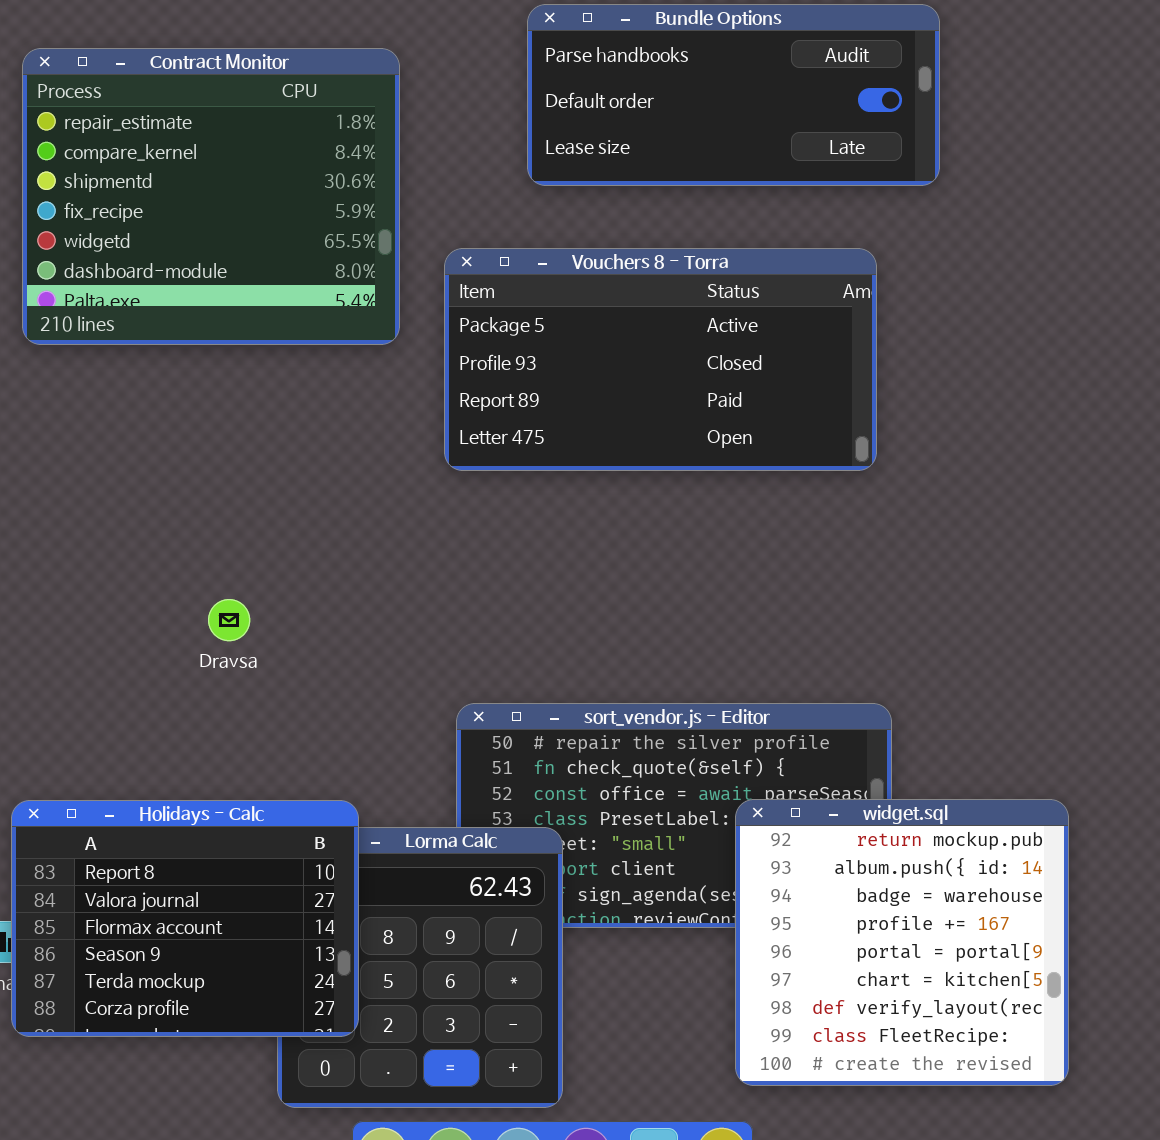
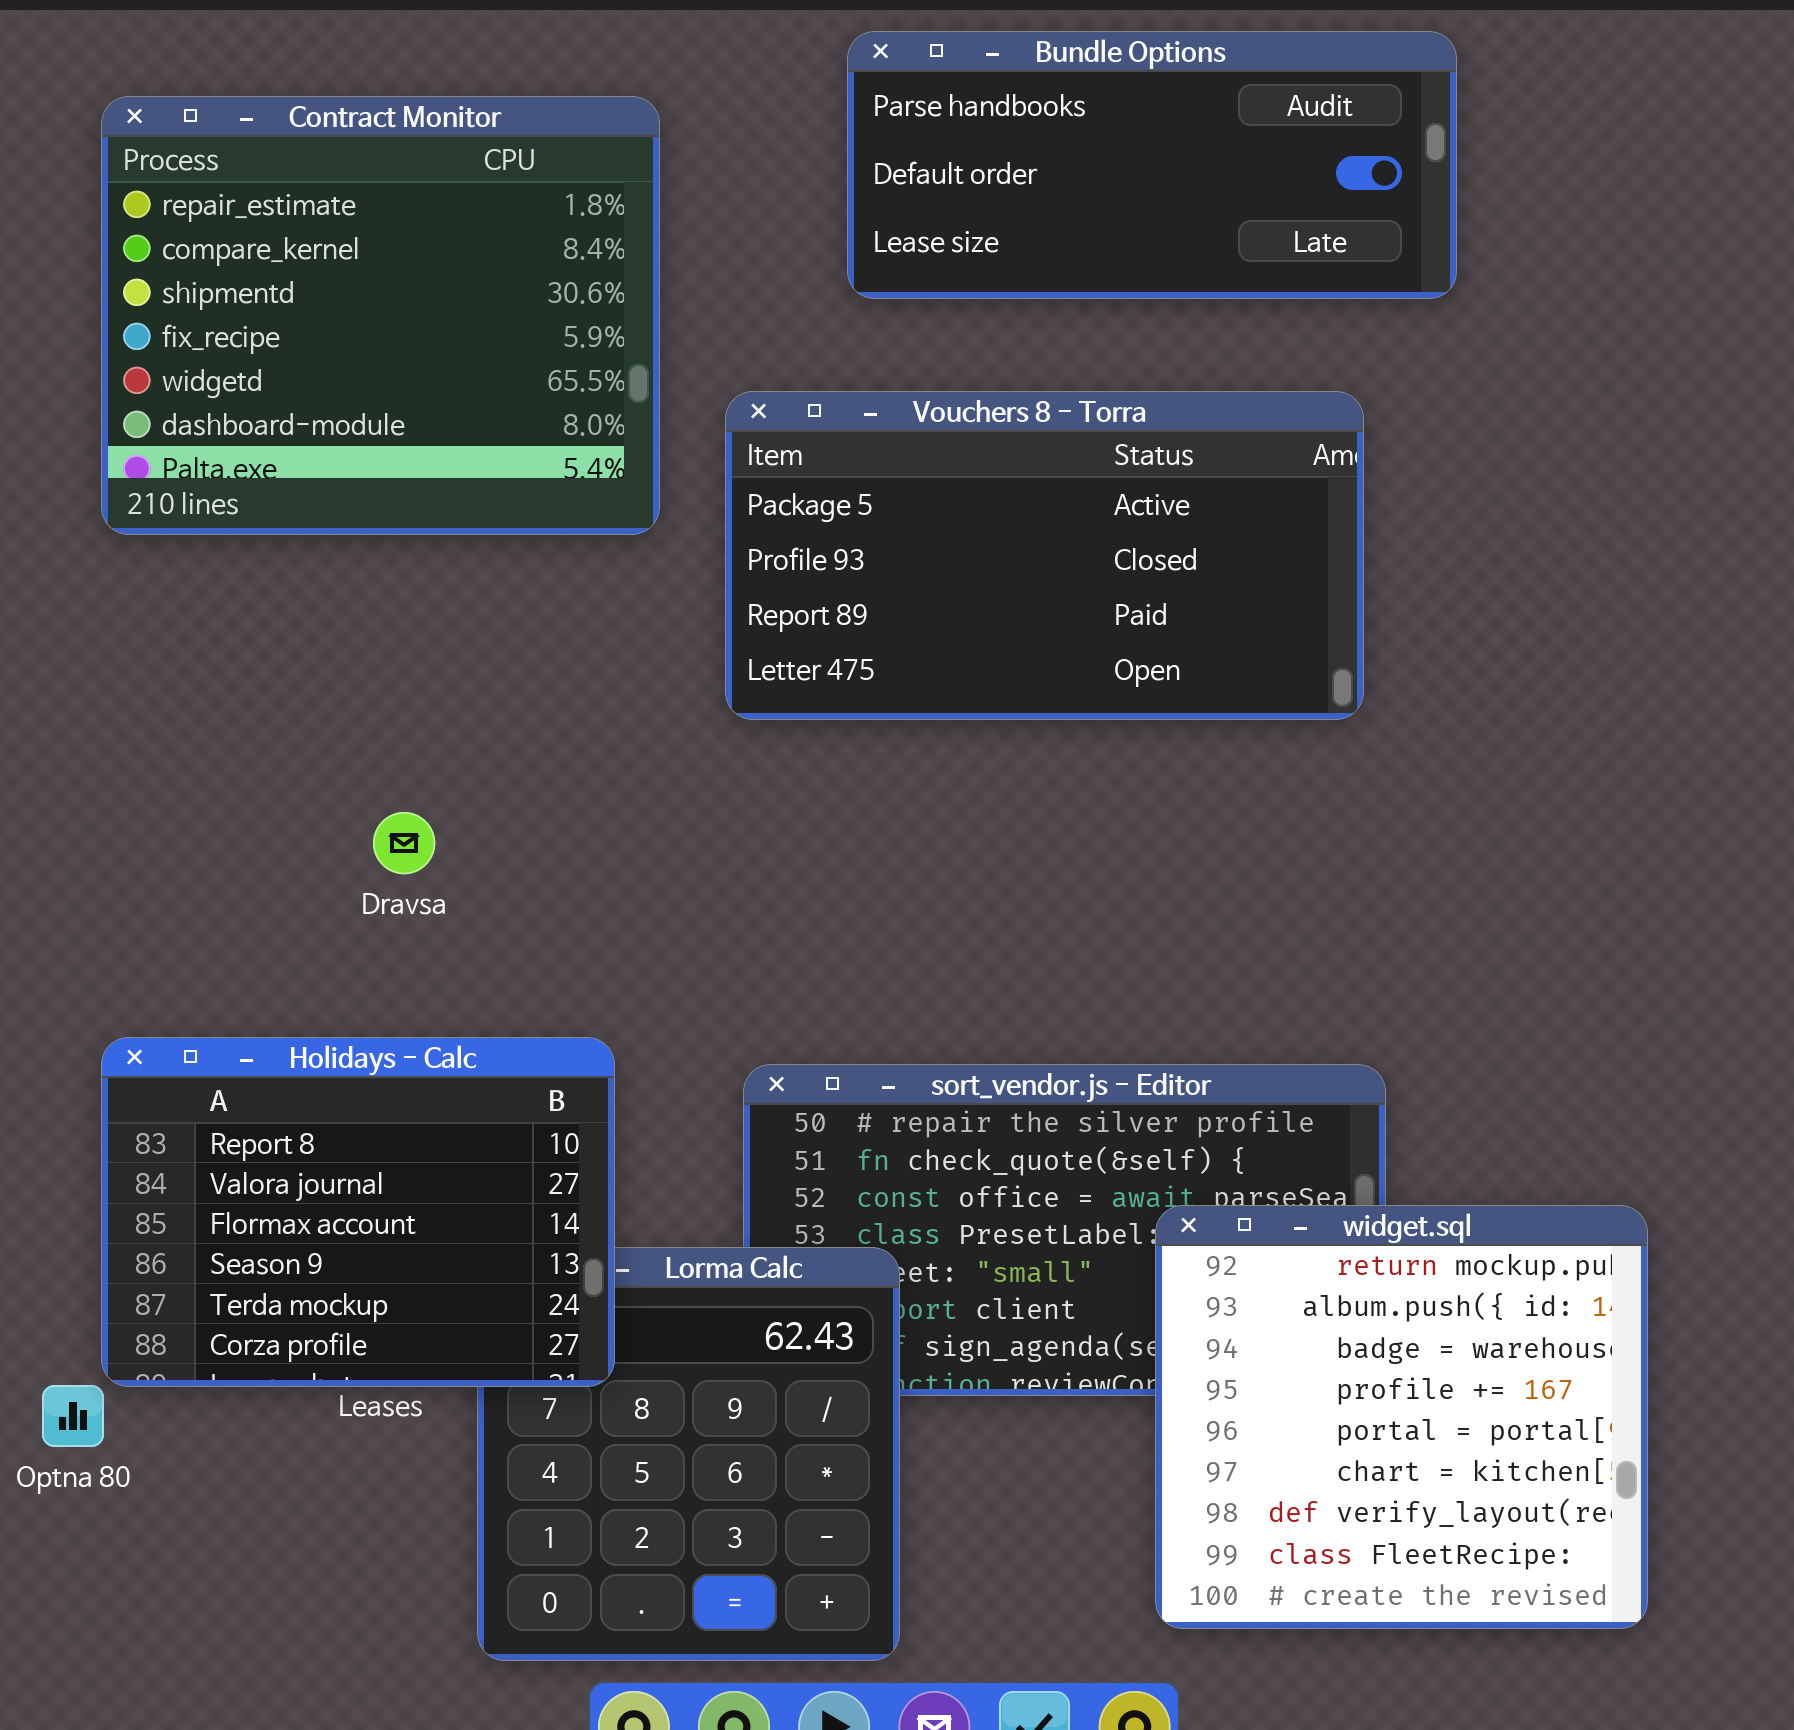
Dravsa: [208,599,250,641] -> [373,812,435,874], moved
Holidays - Calc: [11,800,359,1037] -> [101,1037,615,1387], moved

